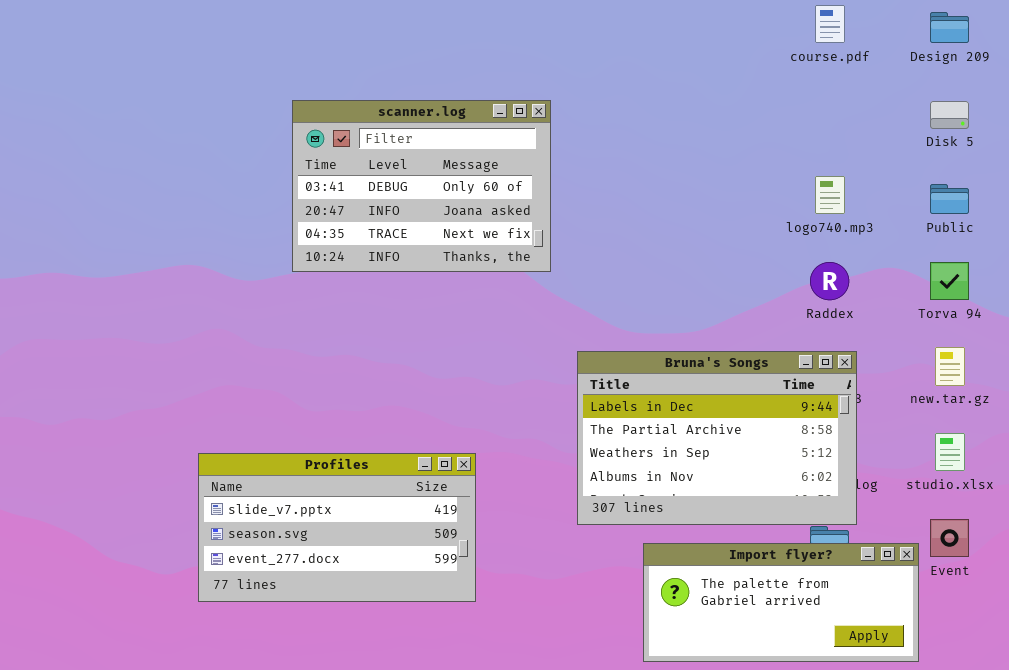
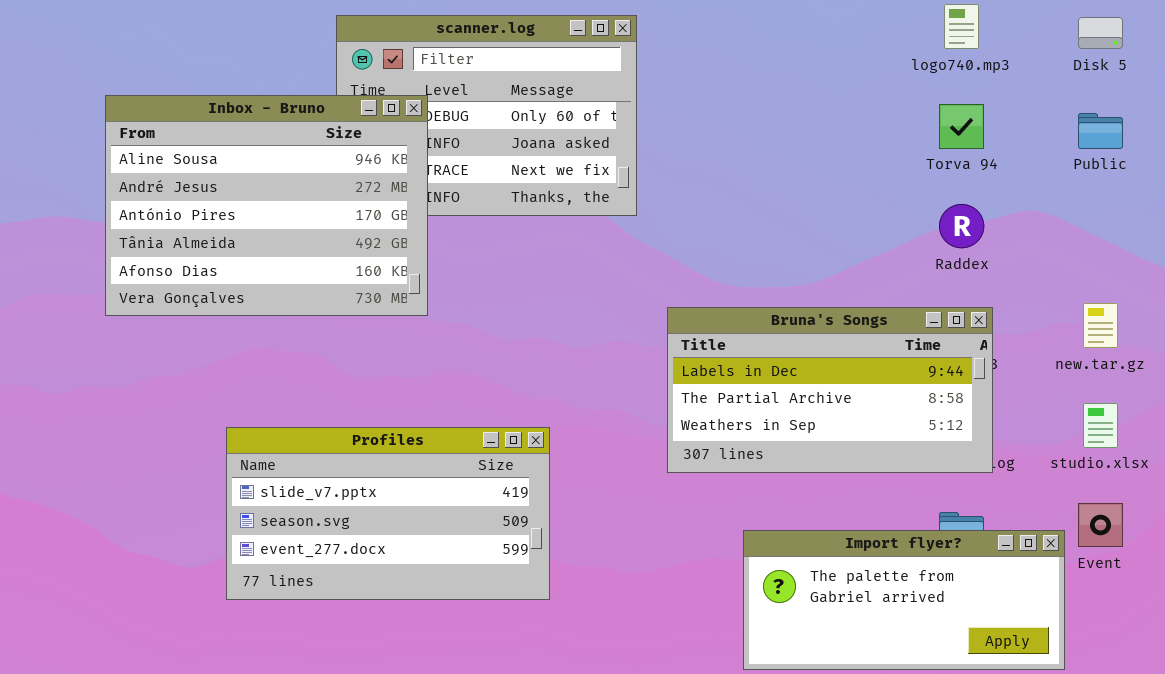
Inbox - Bruno: none -> [105,95,428,316], opened
logo740.mp3: [815,176,845,214] -> [944,4,979,49], moved
Torva 94: [930,262,969,300] -> [939,104,984,149], moved
Bruna's Songs: [577,351,857,525] -> [667,307,993,473], resized

